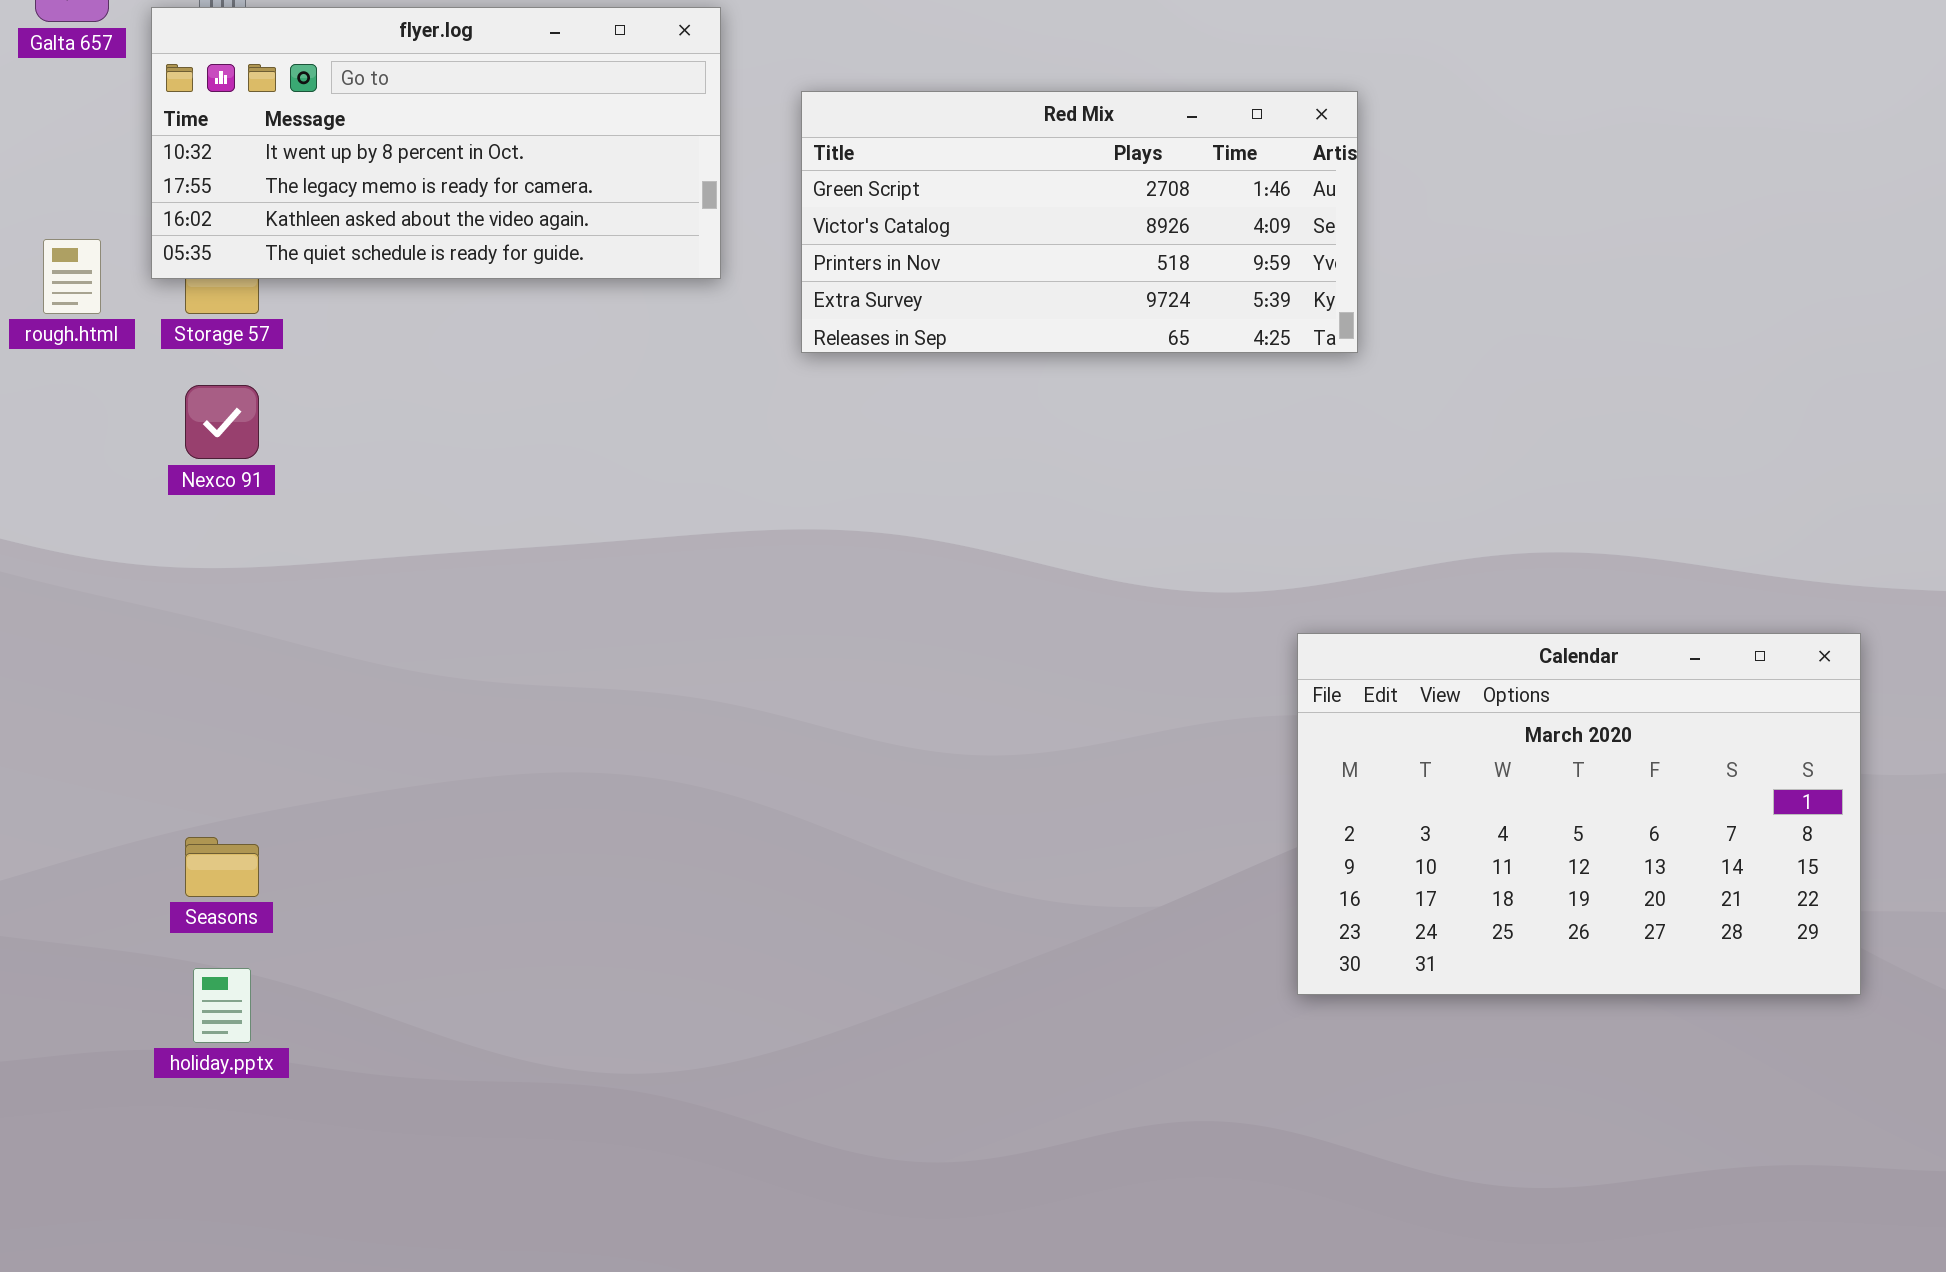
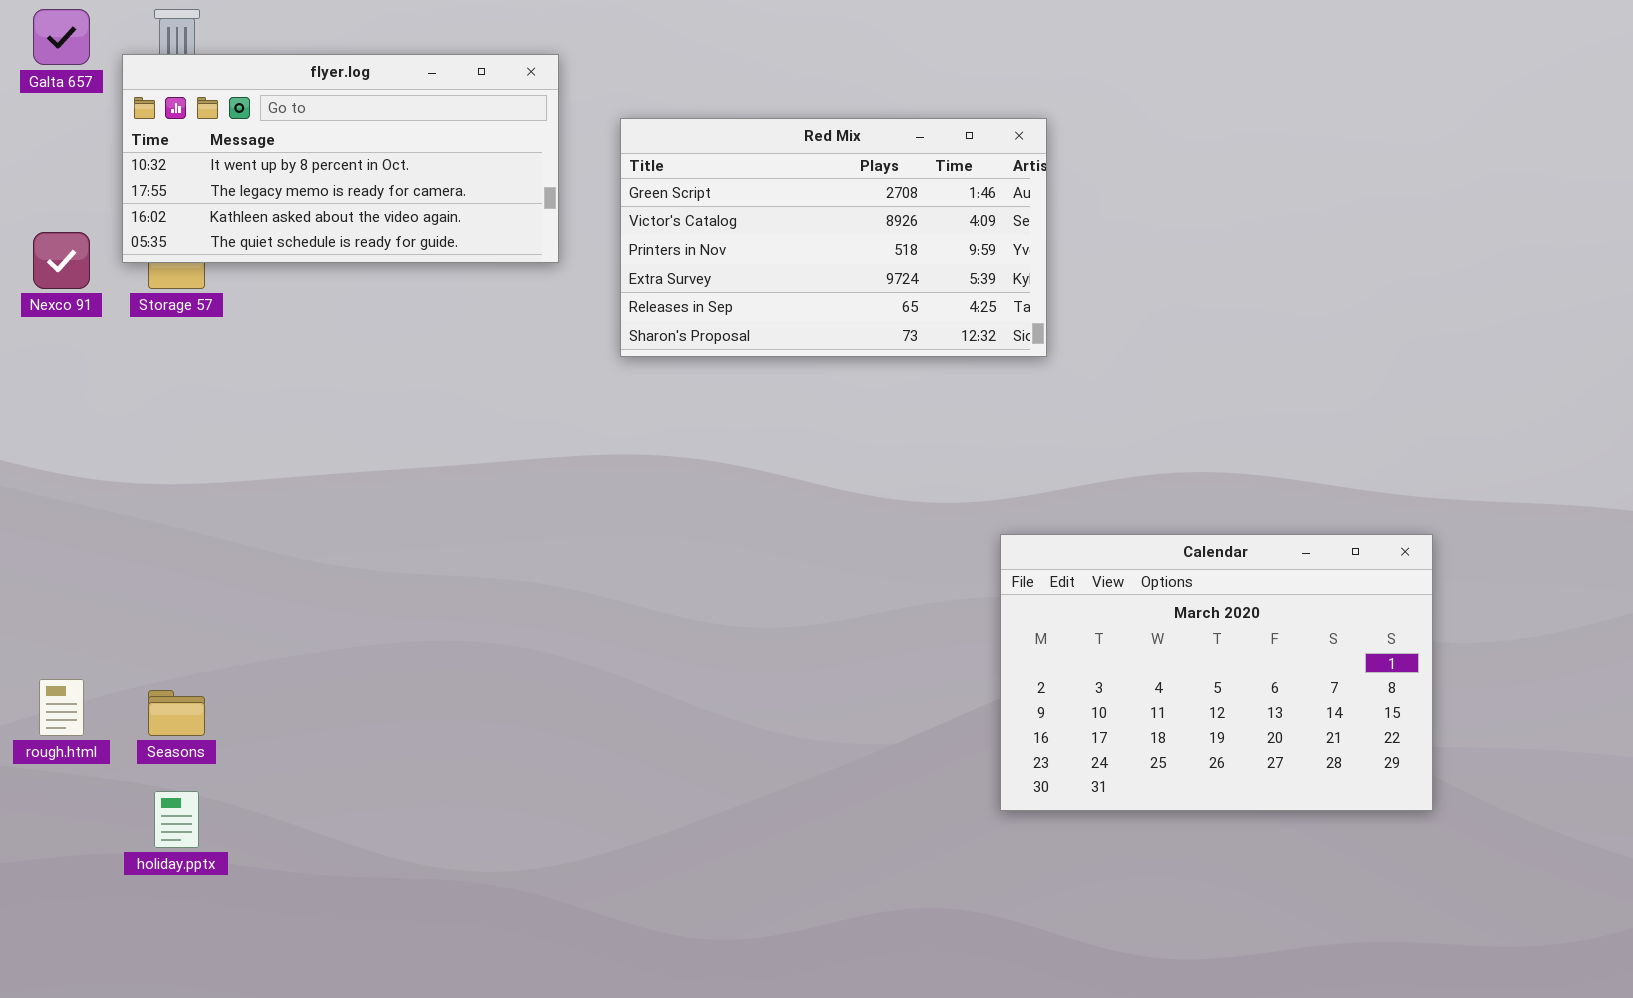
Red Mix: [801,91,1358,353] -> [620,118,1047,357], resized
rough.html: [43,239,101,314] -> [39,679,84,736], moved
Nexco 91: [185,385,259,459] -> [33,232,90,289], moved

